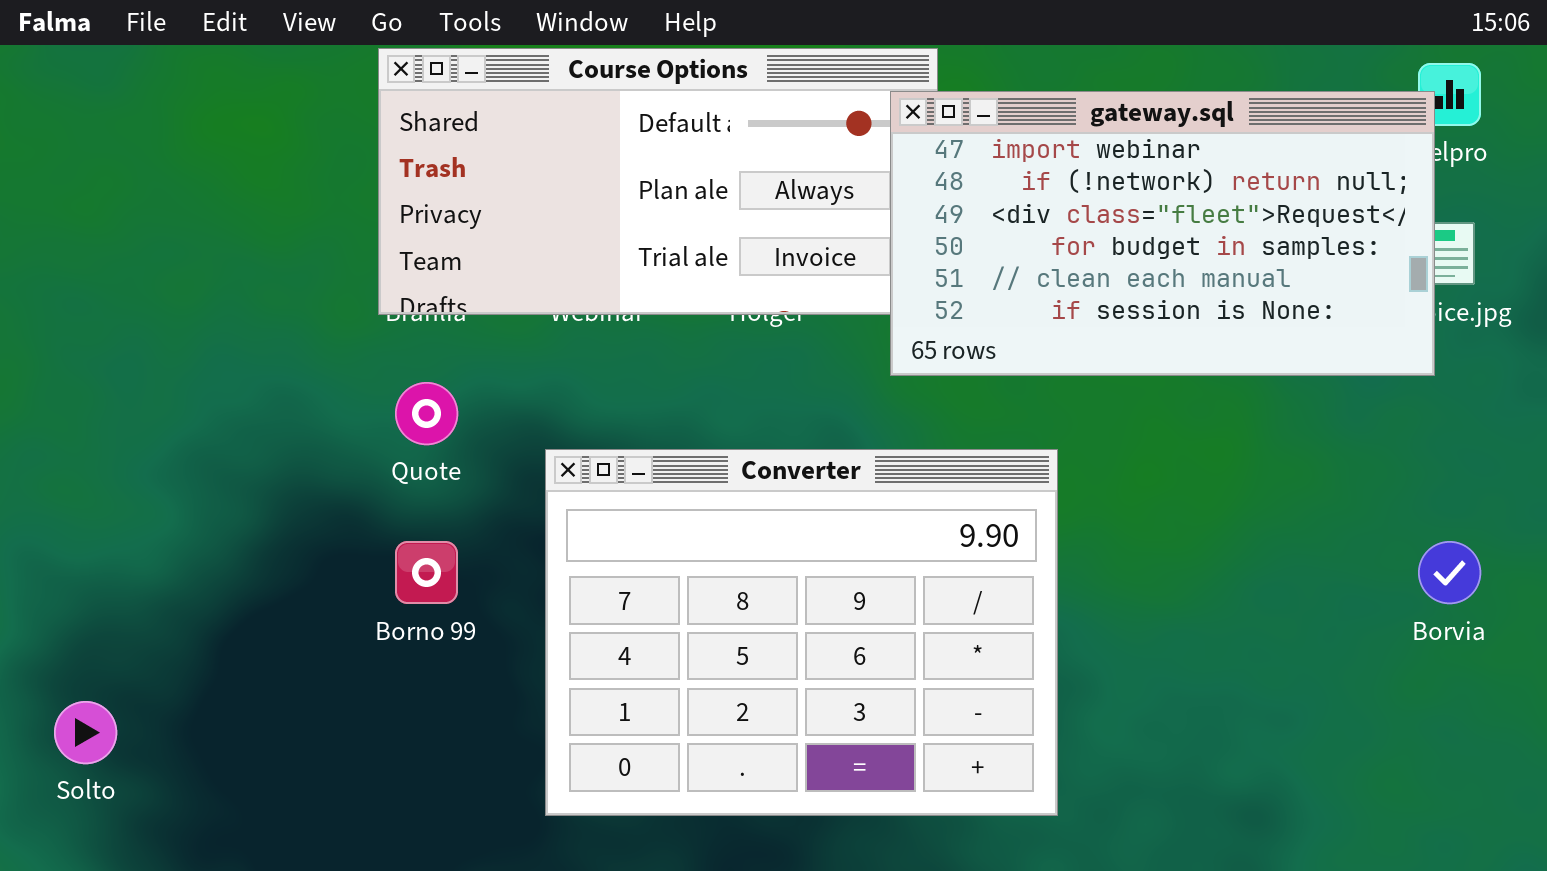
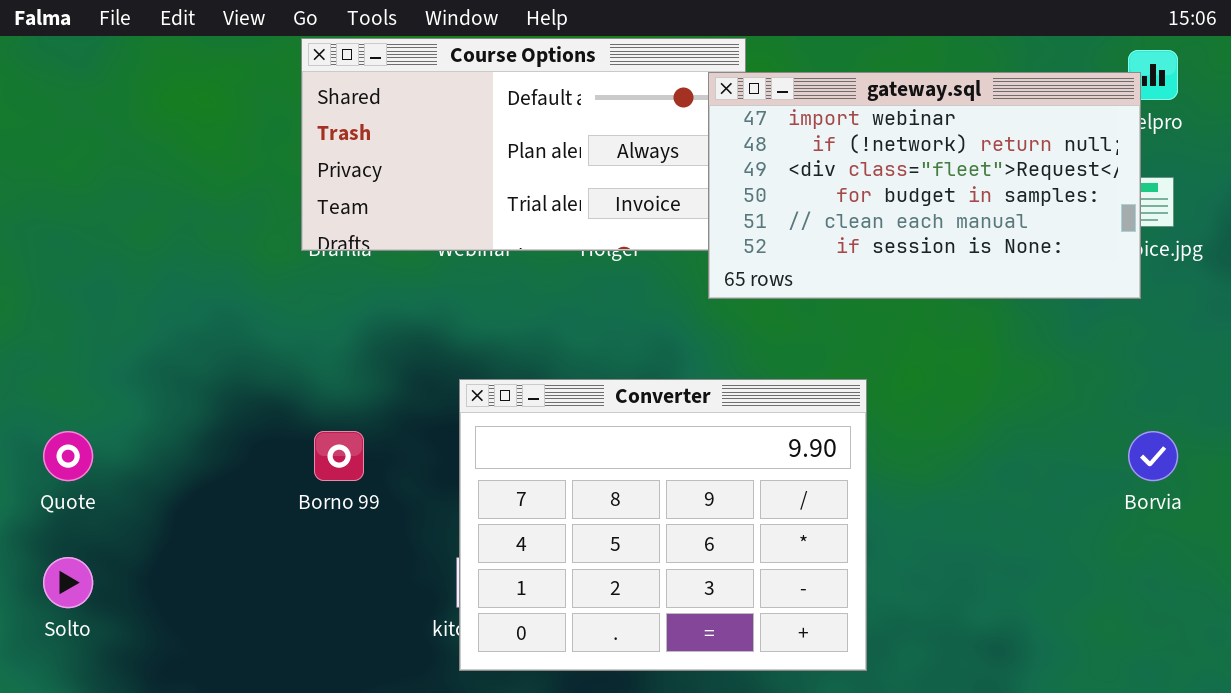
Quote: [395,382,458,445] -> [43,431,93,481], moved
Converter: [545,449,1058,816] -> [459,379,867,671], moved

